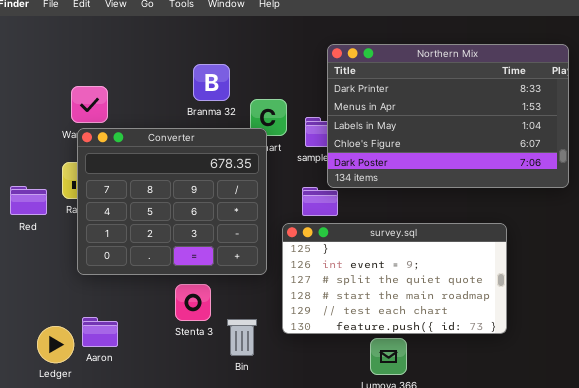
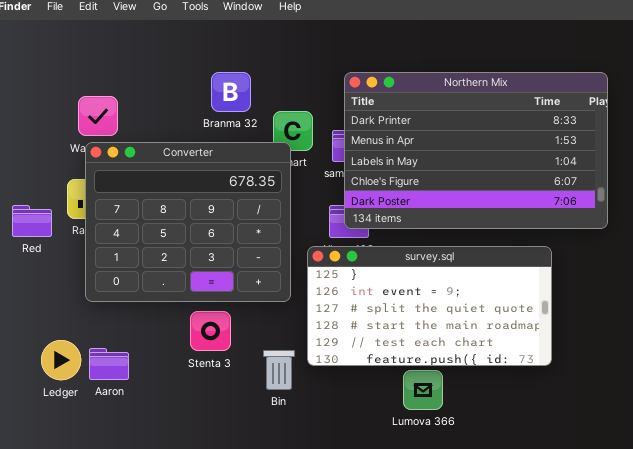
Northern Mix: [327,44,569,188] -> [344,72,608,229], moved
Bin: [227,319,257,356] -> [263,350,295,390], moved
Ledger: [37,326,74,363] -> [41,340,81,380], moved

